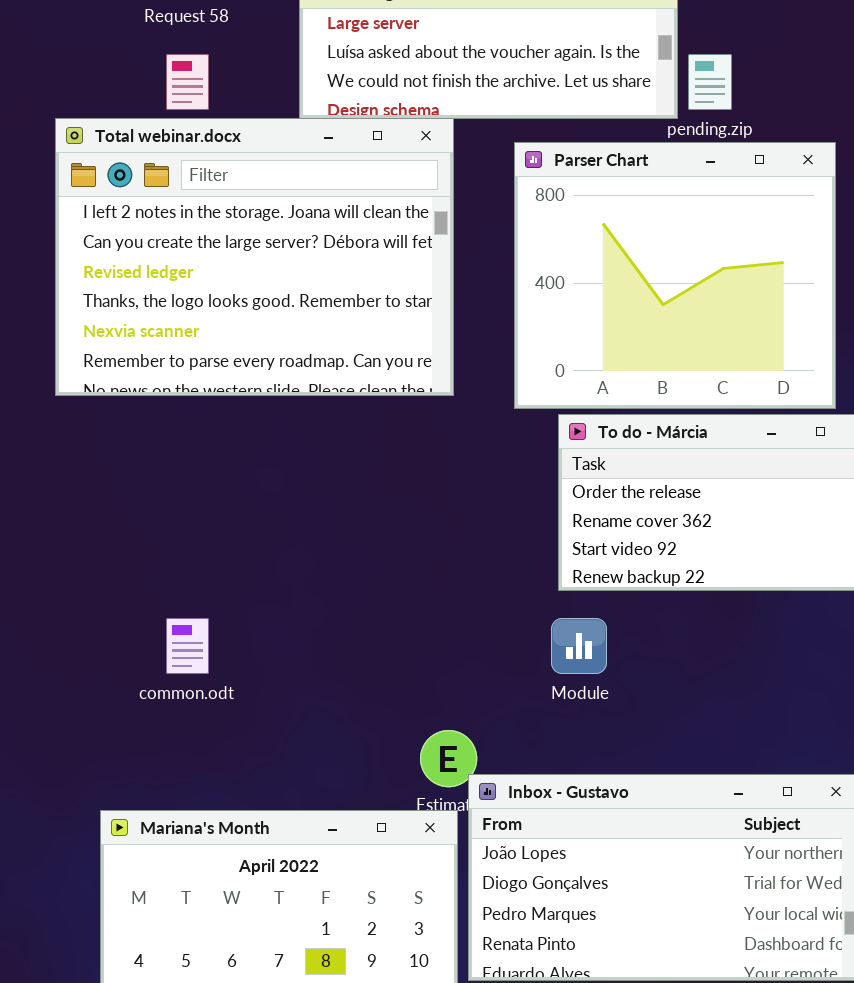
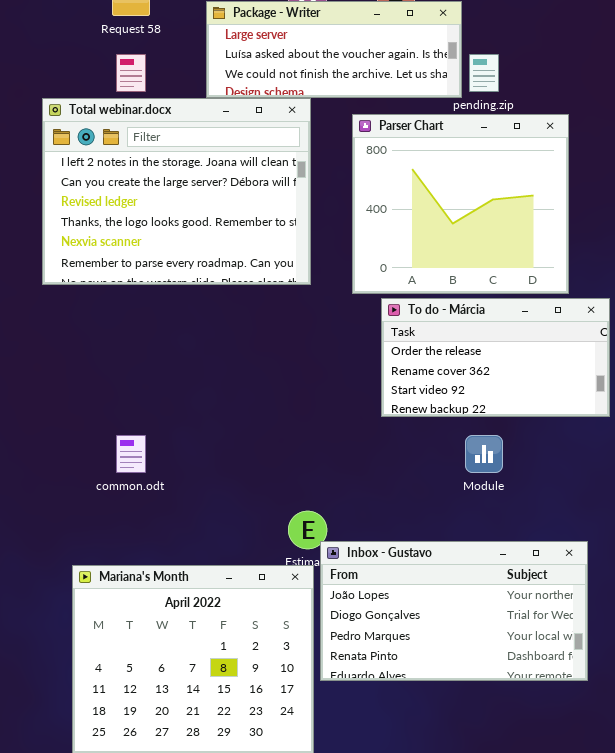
Module: [551,618,607,674] -> [465,435,503,473], moved

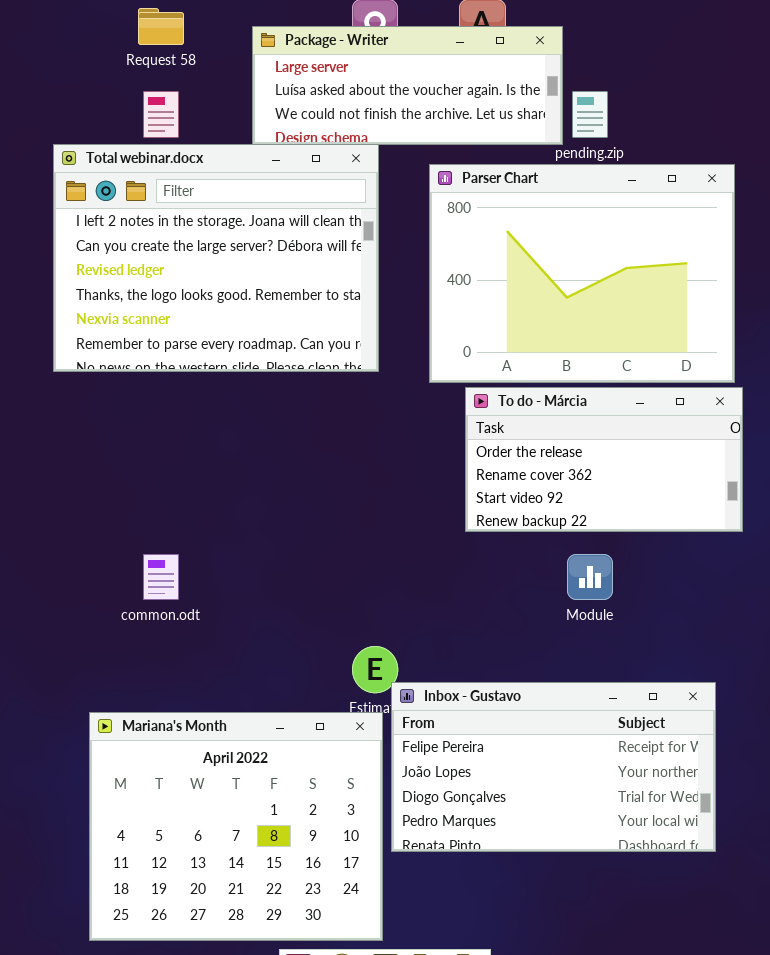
Parser Chart: [352,114,569,294] -> [429,164,735,383], resized
Inbox - Gustavo: [320,541,588,681] -> [391,682,716,852], scrolled up 1 row

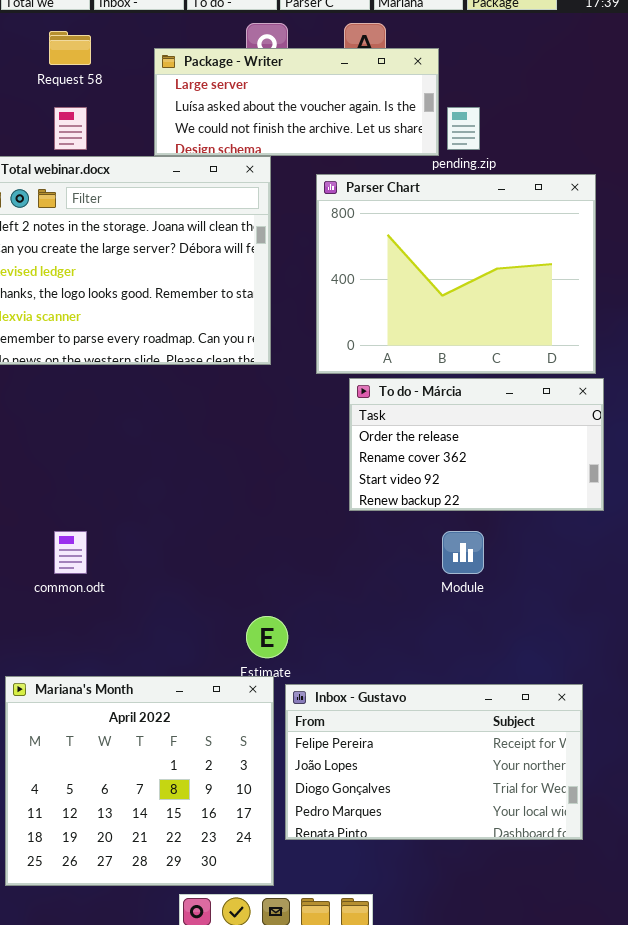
Inbox - Gustavo: [391,682,716,852] -> [285,684,583,840], moved

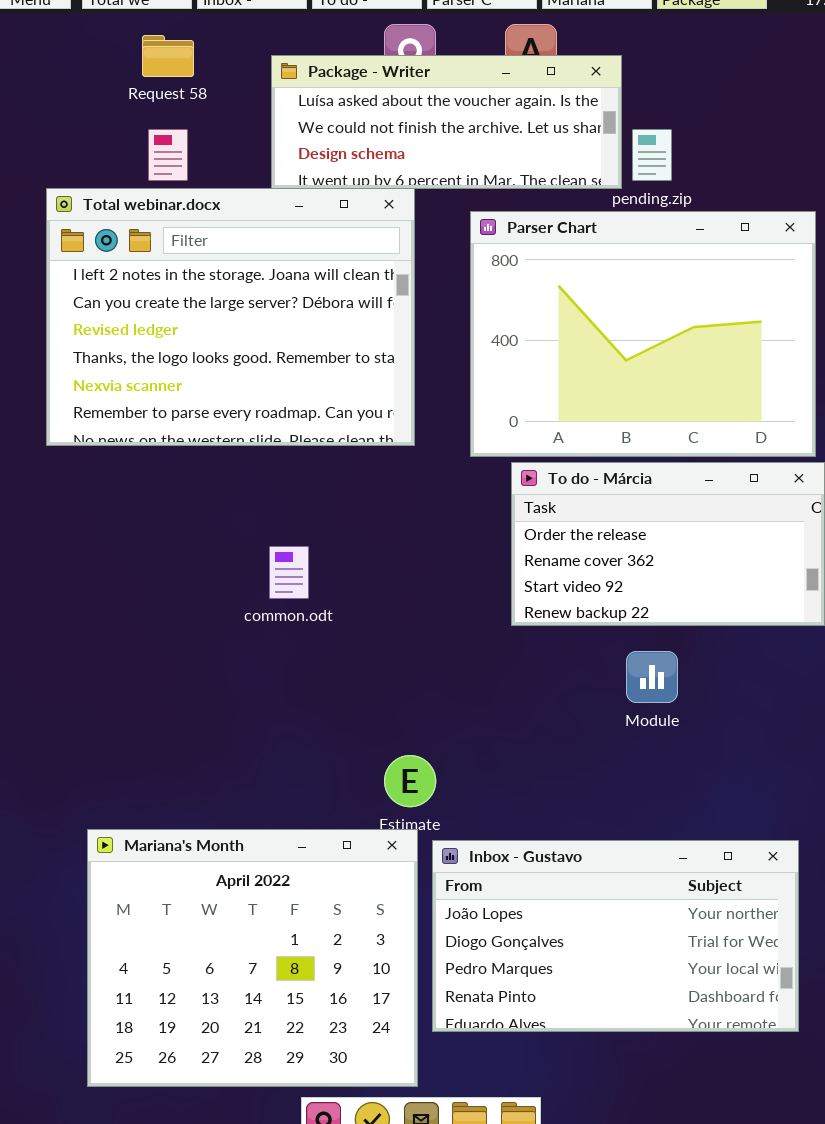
Package - Writer: [154,48,439,156] -> [271,55,622,189], scrolled down 1 row
common.odt: [54,531,87,574] -> [269,546,309,599], moved
Inbox - Gustavo: [285,684,583,840] -> [432,840,799,1032], scrolled down 1 row

